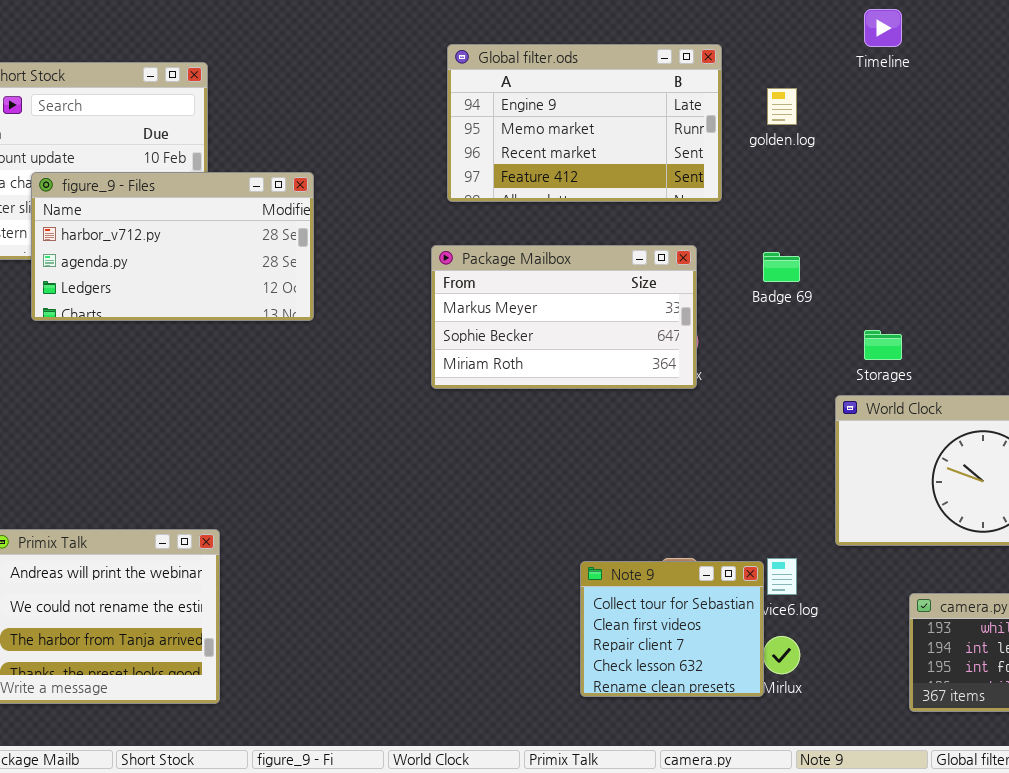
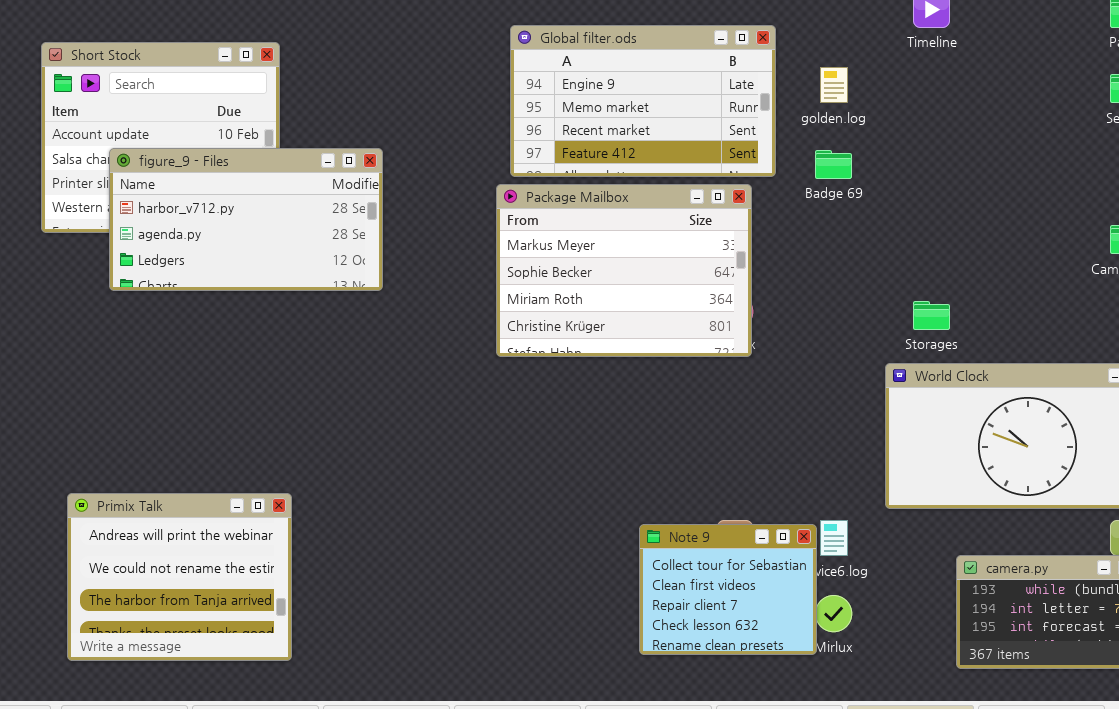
Package Mailbox: [431,245,697,389] -> [496,184,752,357], resized
Badge 69: [763,252,800,282] -> [815,150,852,179], moved

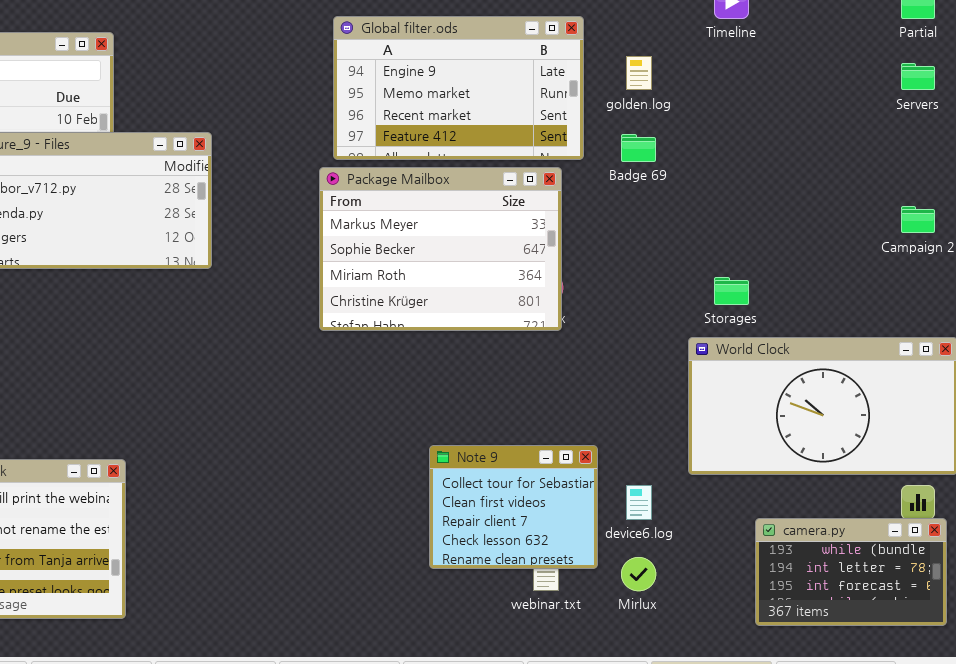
Note 9: [639,524,817,655] -> [429,445,598,569], moved

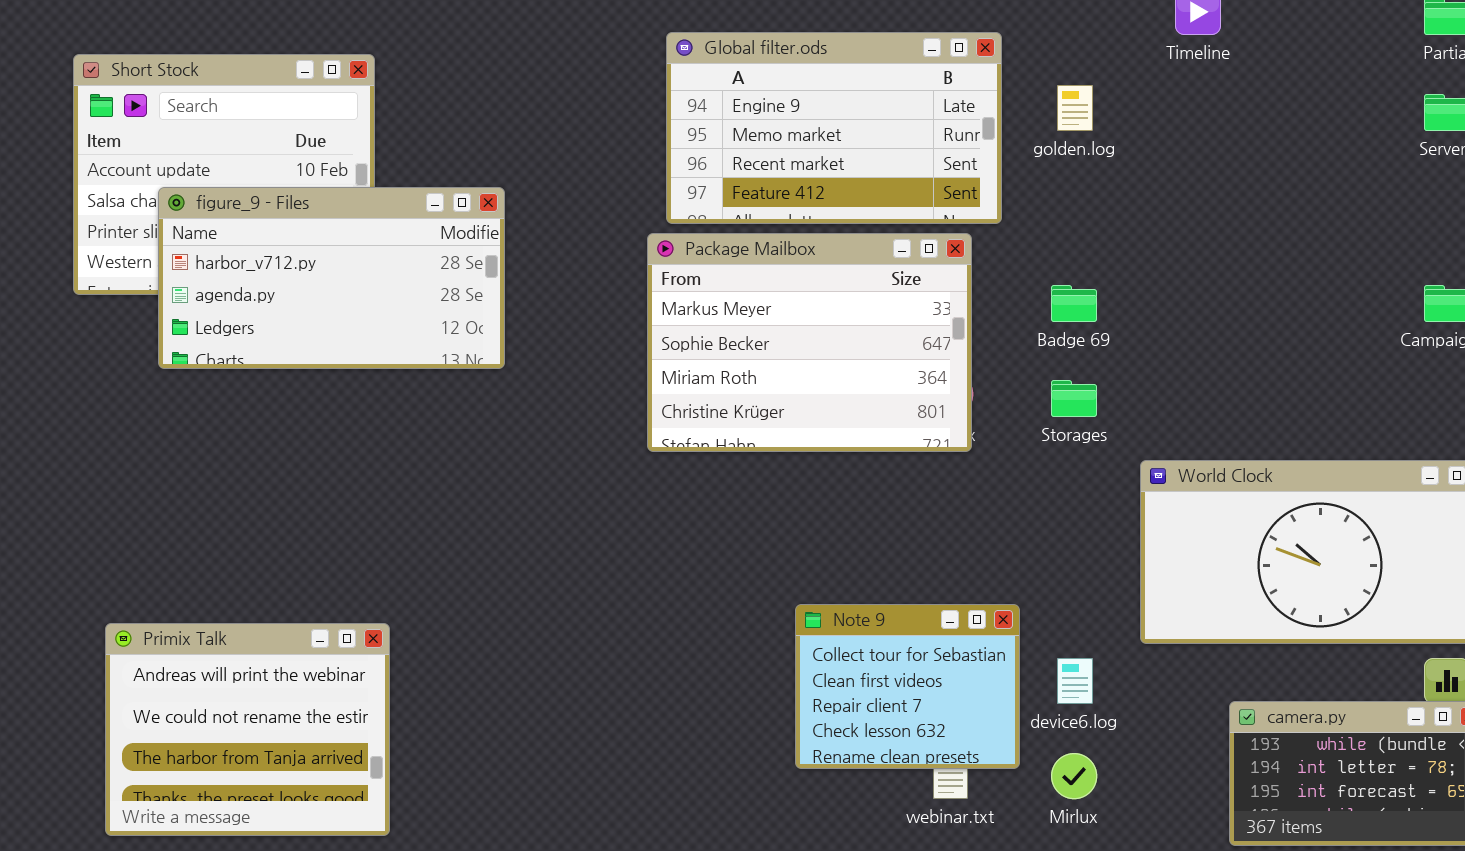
Badge 69: [621,134,656,162] -> [1051,285,1097,322], moved
Storages: [714,277,749,305] -> [1051,380,1097,417], moved

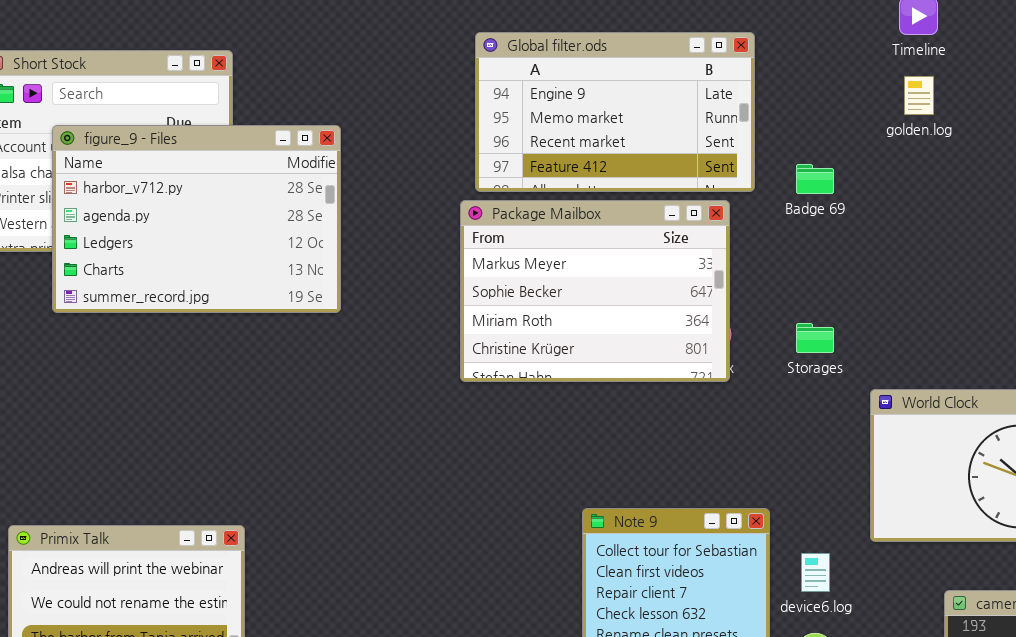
golden.log: [1057,85,1093,131] -> [904,76,934,115], moved
figure_9 - Files: [158,187,505,369] -> [52,125,341,313], resized
Badge 69: [1051,285,1097,322] -> [796,164,834,194], moved

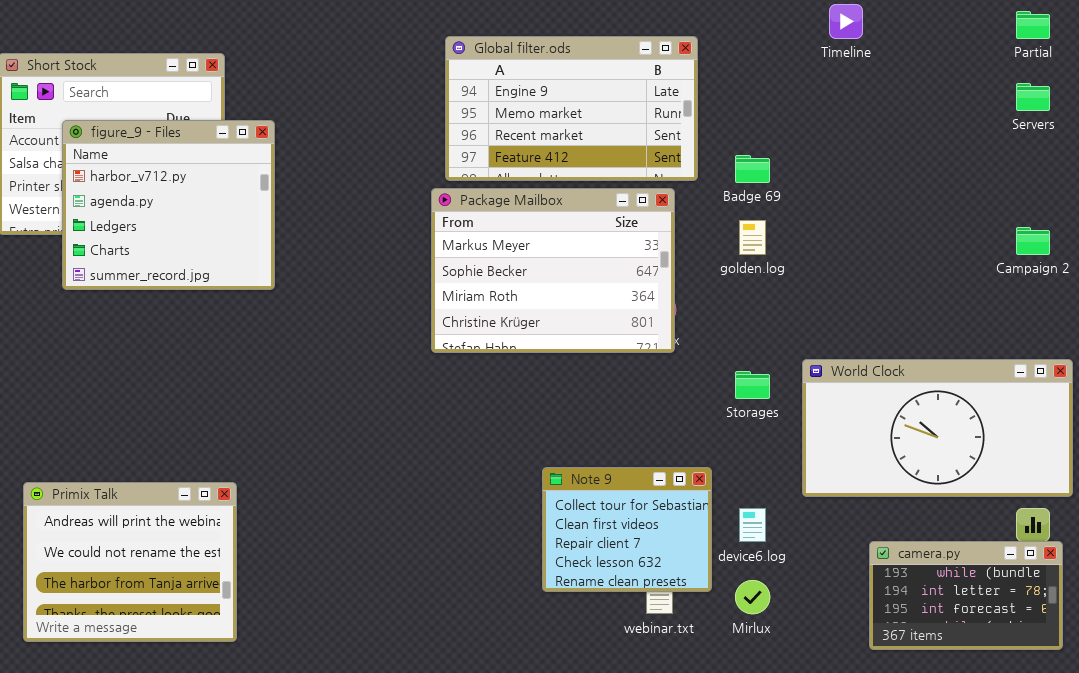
golden.log: [904,76,934,115] -> [739,220,766,255], moved
figure_9 - Files: [52,125,341,313] -> [62,120,275,290], resized
Storages: [796,323,834,353] -> [735,371,770,399], moved

